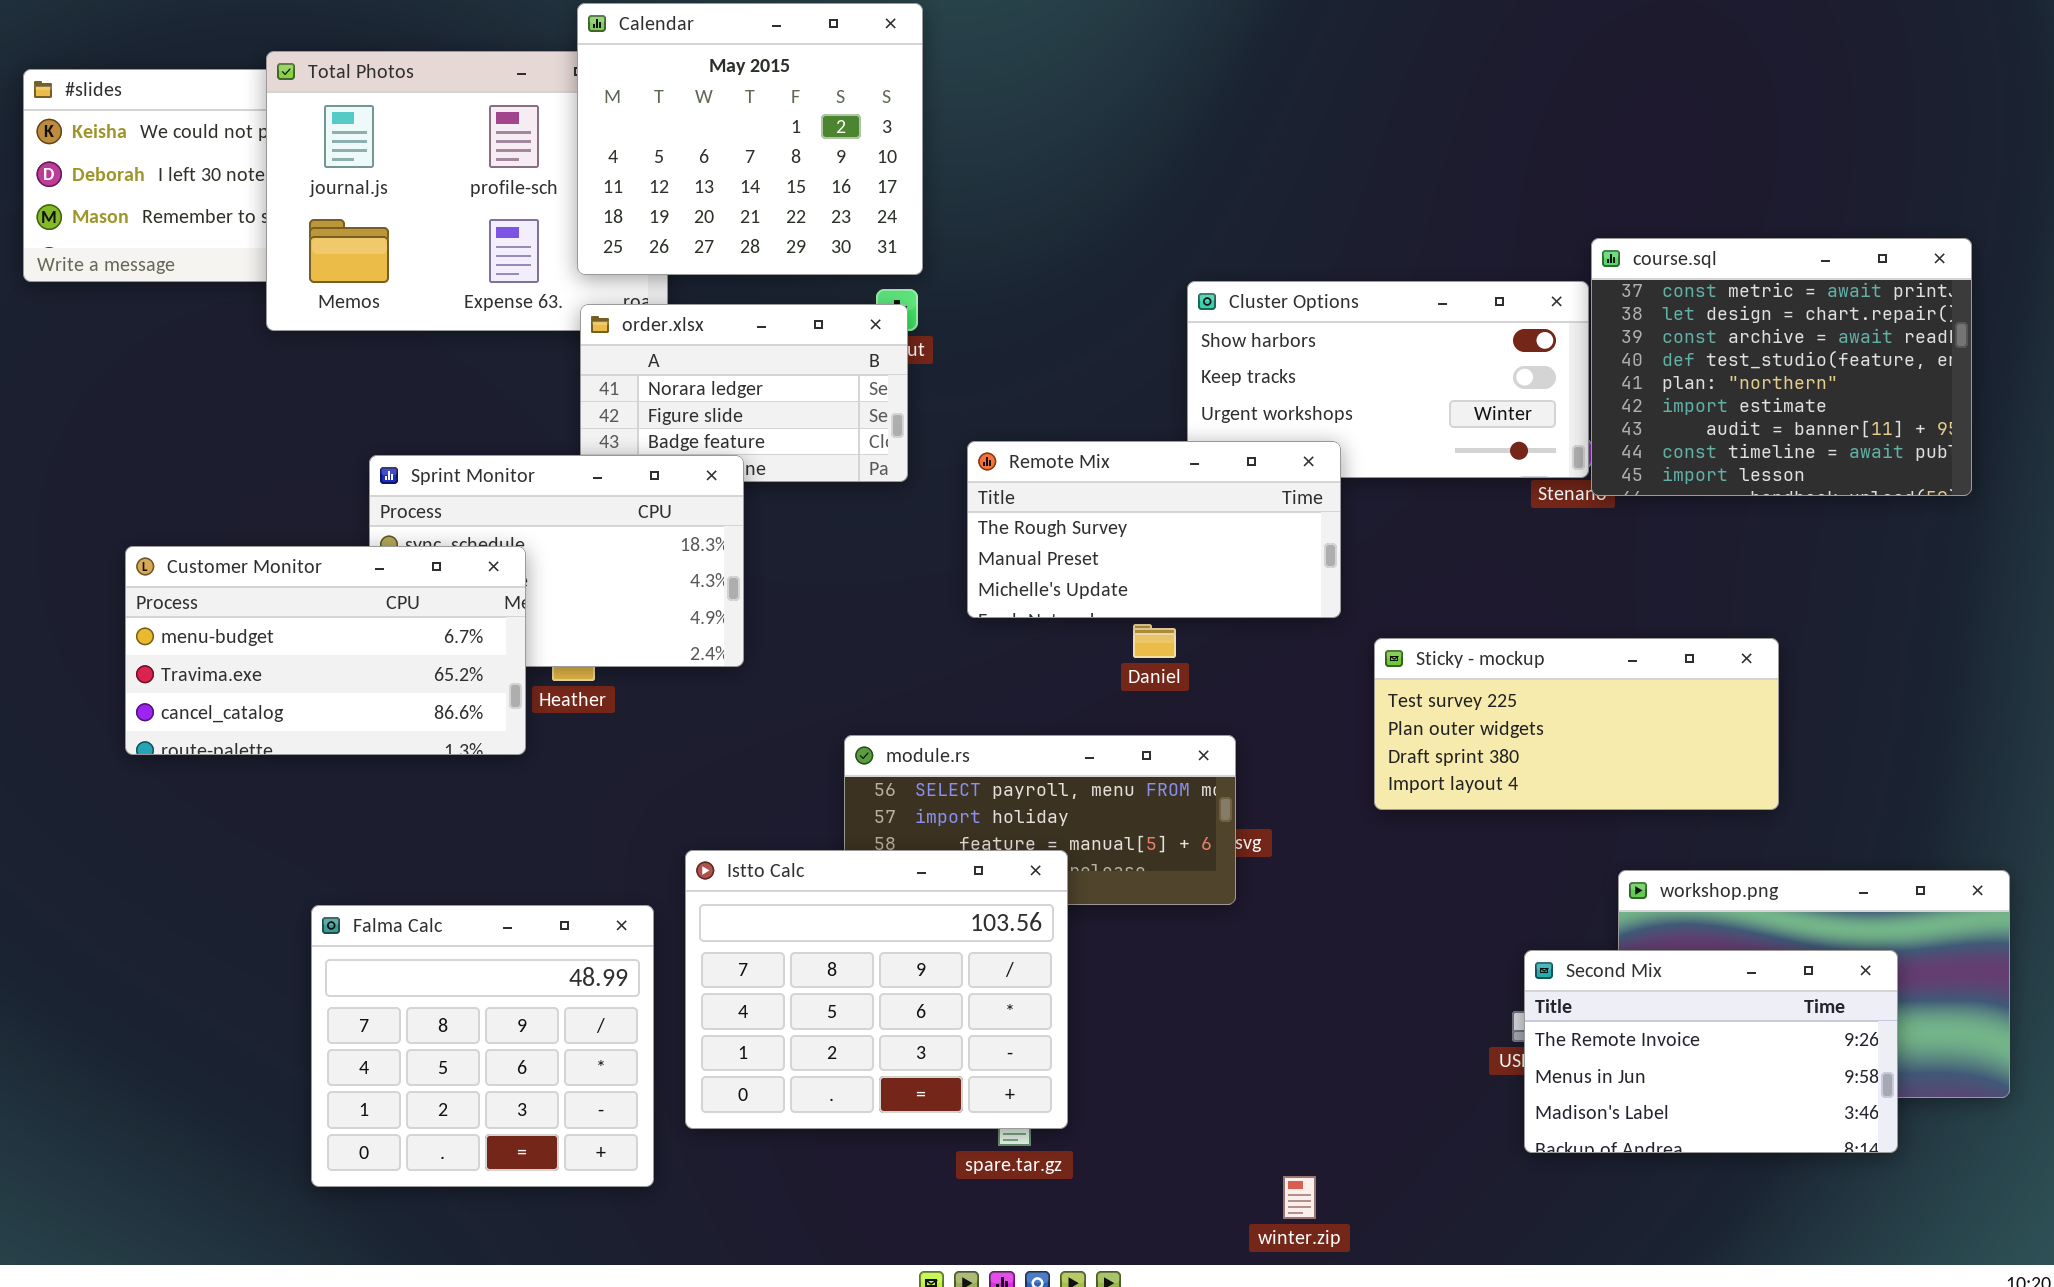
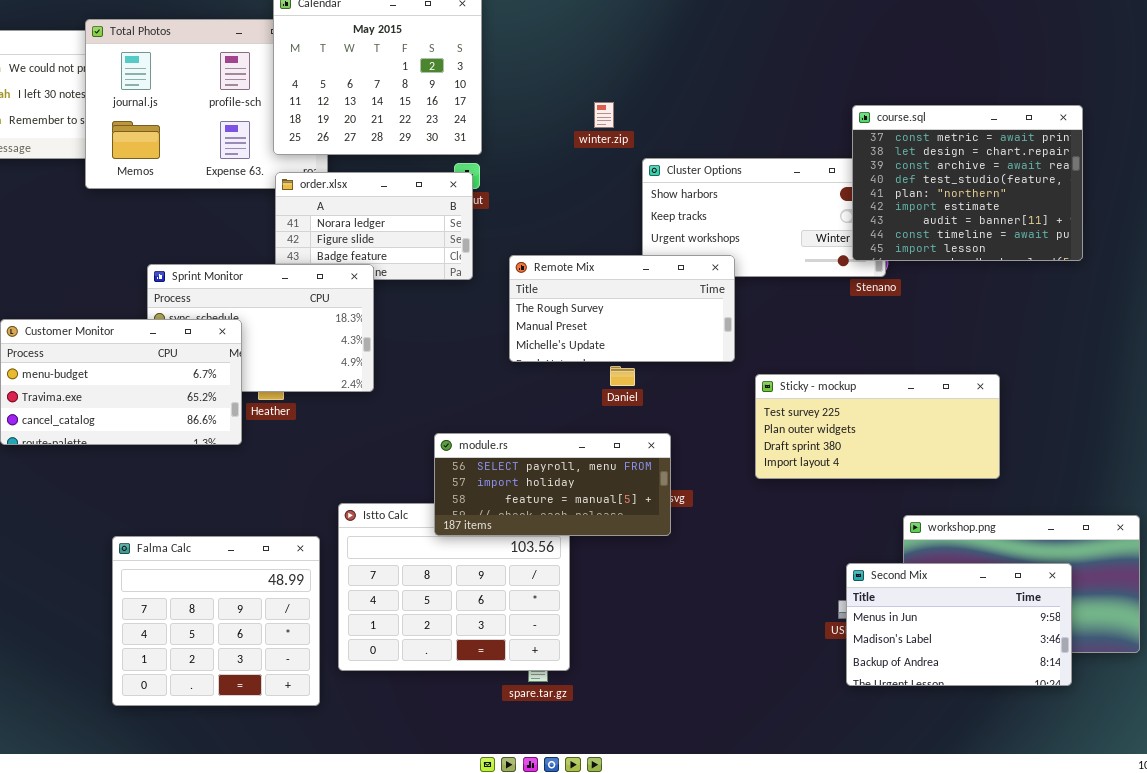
course.sql: [1591,238,1972,496] -> [852,105,1083,261], moved
module.rs: [844,735,1236,905] -> [434,433,671,536], raised
Second Mix: [1524,950,1898,1153] -> [846,563,1072,686], scrolled down 1 row
winter.zip: [1283,1176,1316,1219] -> [594,102,614,128], moved

